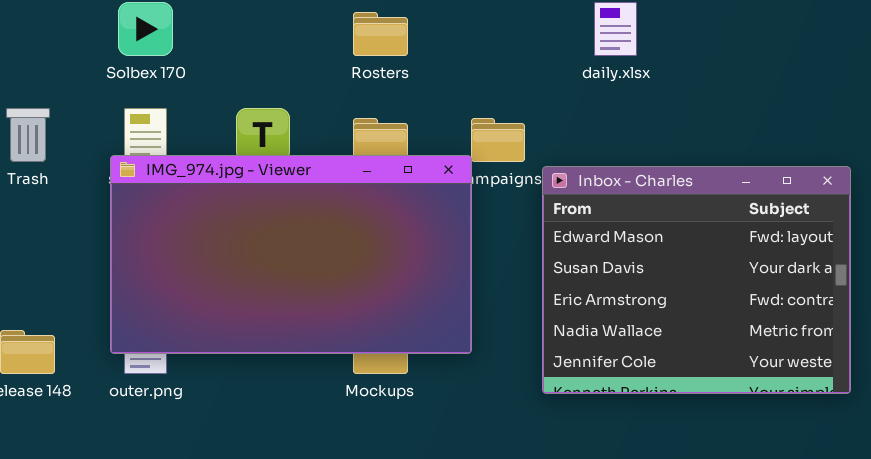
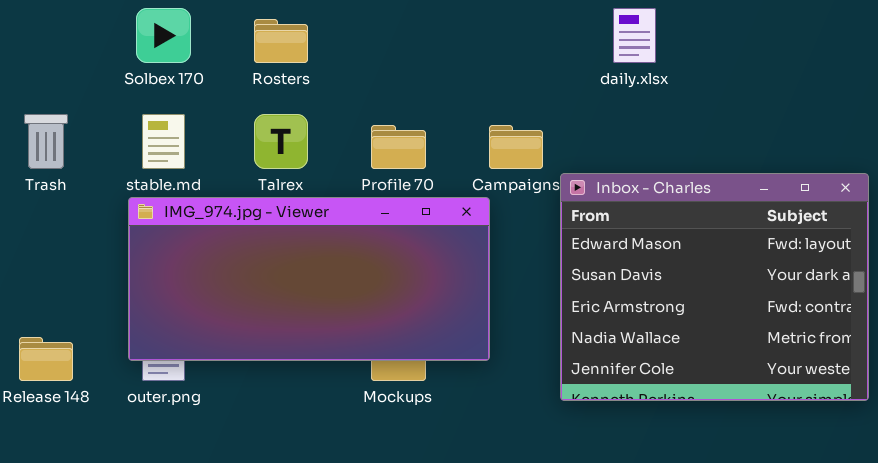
Rosters: [353,12,408,56] -> [254,19,308,63], moved
IMG_974.jpg - Viewer: [110,155,472,354] -> [128,197,490,361], resized

